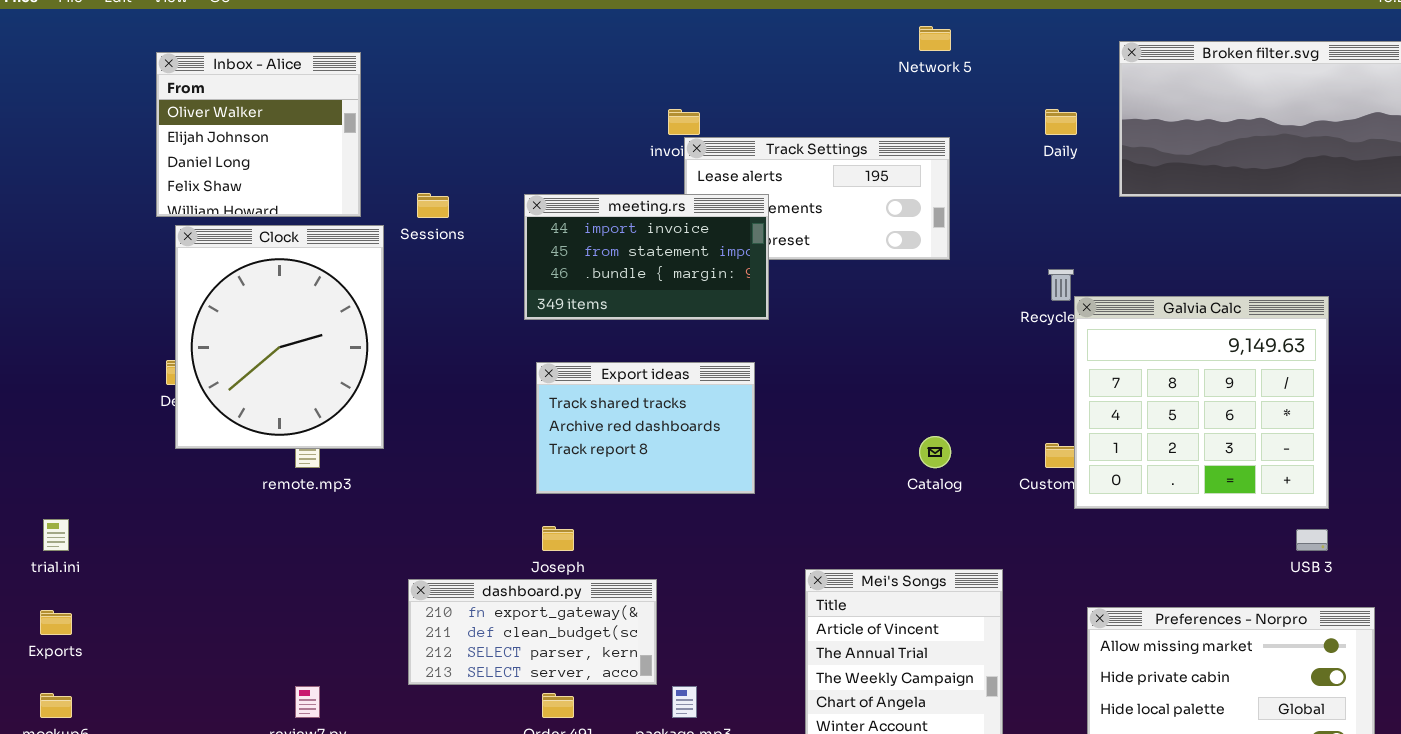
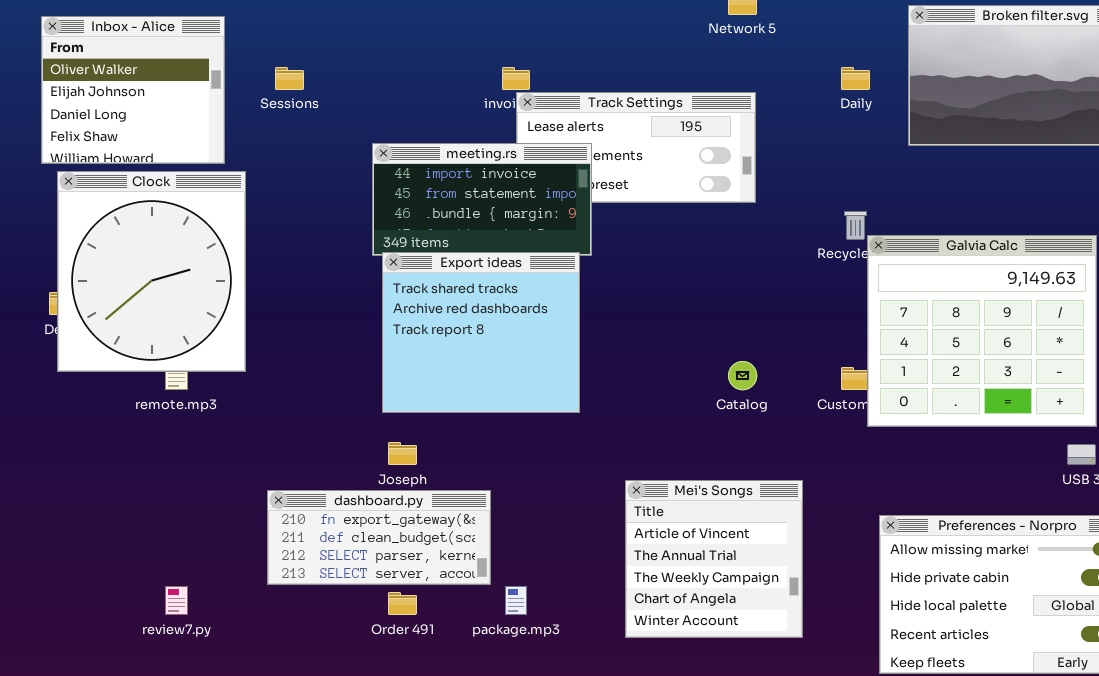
Sessions: [417,193,449,218] -> [275,67,304,90], moved
Export ideas: [536,362,755,494] -> [382,252,580,413], resized

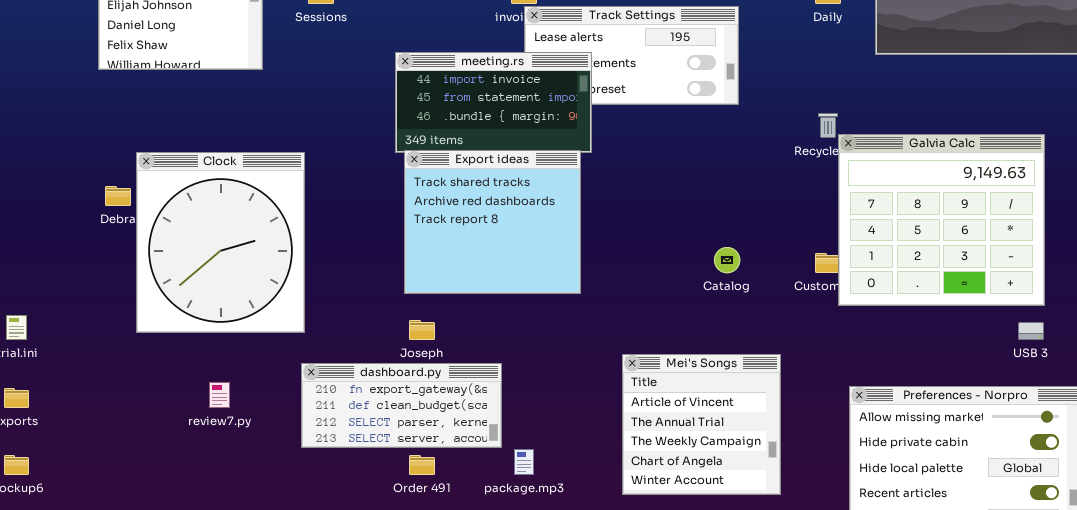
Clock: [57,171,246,372] -> [136,152,305,333], moved
review7.py: [165,586,188,615] -> [209,382,230,408], moved

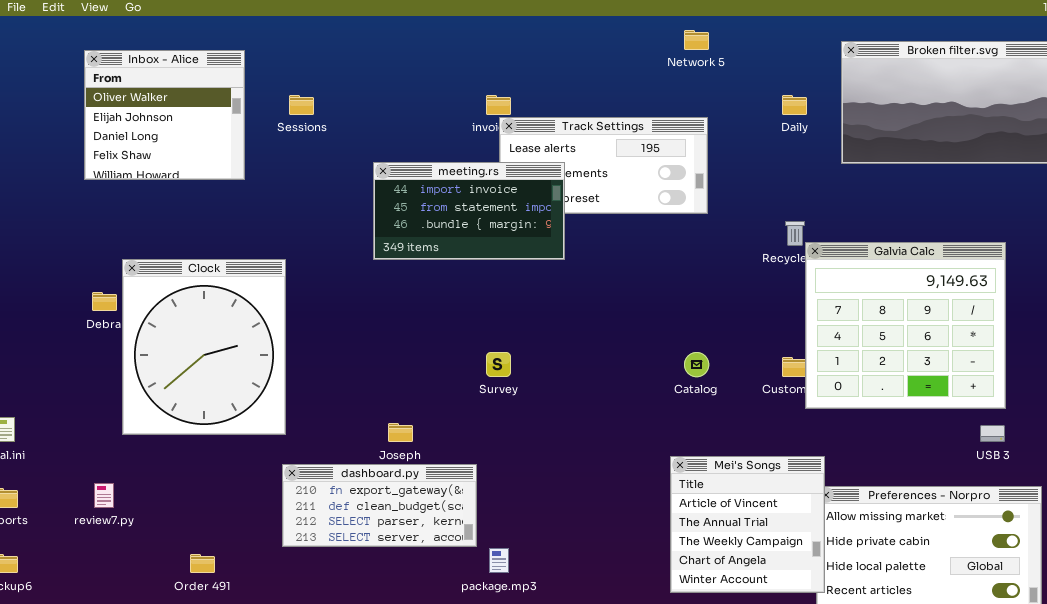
Export ideas: [404,150,581,294] -> none, closed
Mei's Songs: [622,354,781,495] -> [670,456,825,593], moved
review7.py: [209,382,230,408] -> [94,483,114,508], moved
Order 491: [409,455,435,475] -> [190,554,215,573], moved

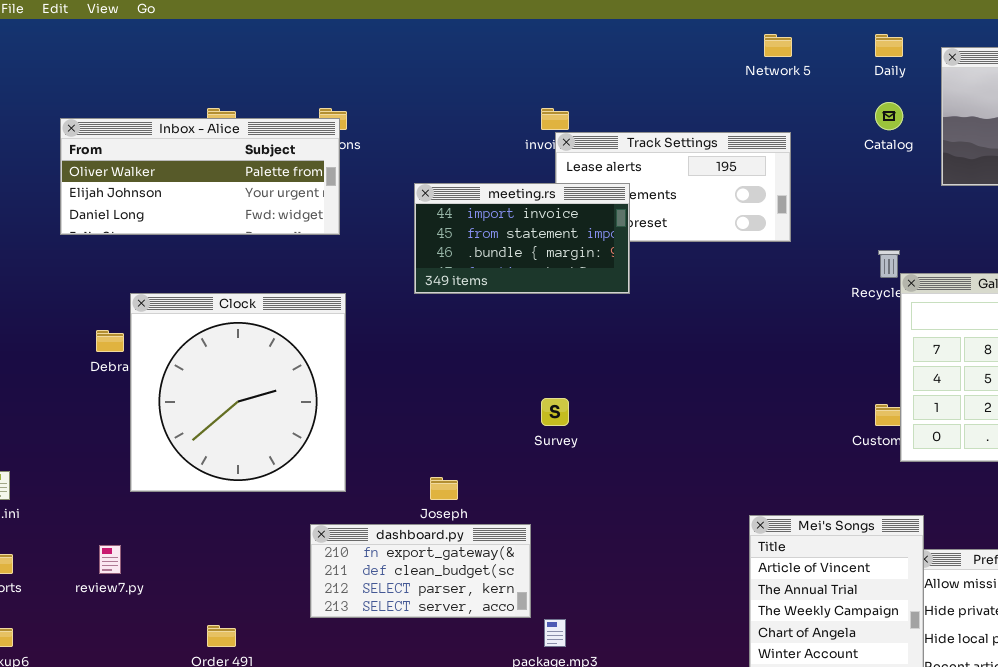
Inbox - Alice: [84,50,245,180] -> [60,118,340,235], moved, resized
Daily: [782,95,807,115] -> [875,34,903,57], moved
Clock: [122,259,286,435] -> [130,293,346,492], resized
Catalog: [684,352,709,377] -> [875,102,903,130], moved

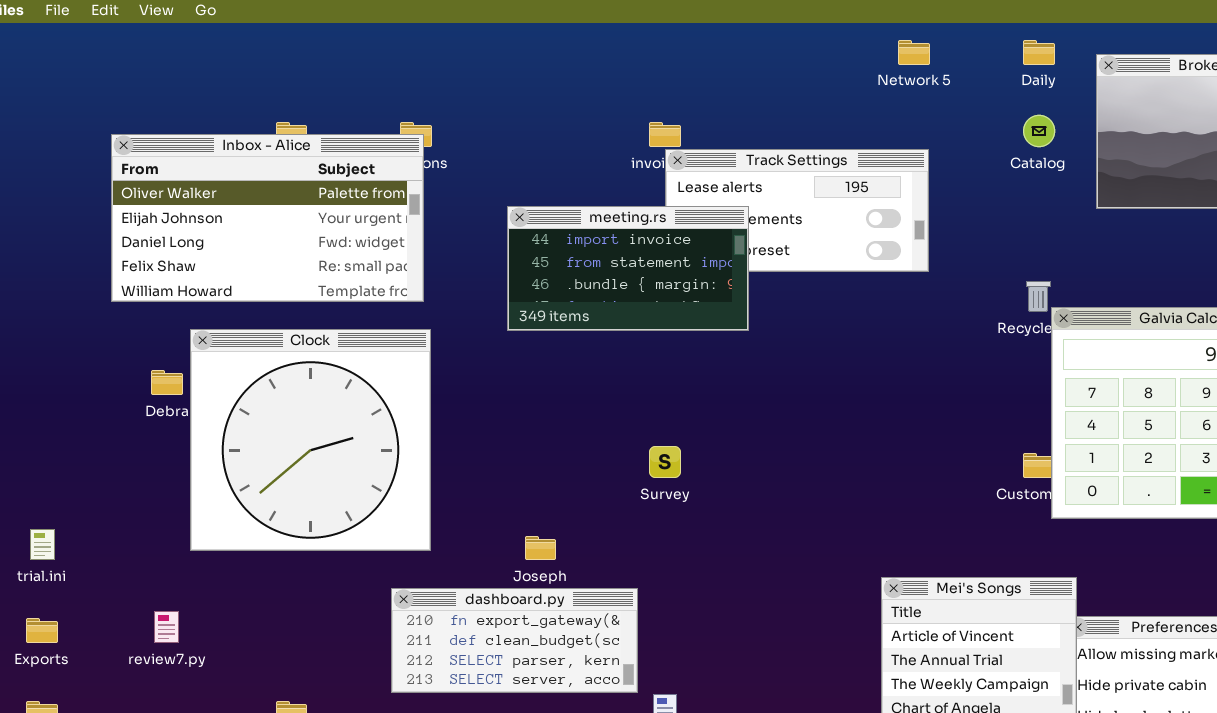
Inbox - Alice: [60,118,340,235] -> [111,134,424,302], resized

